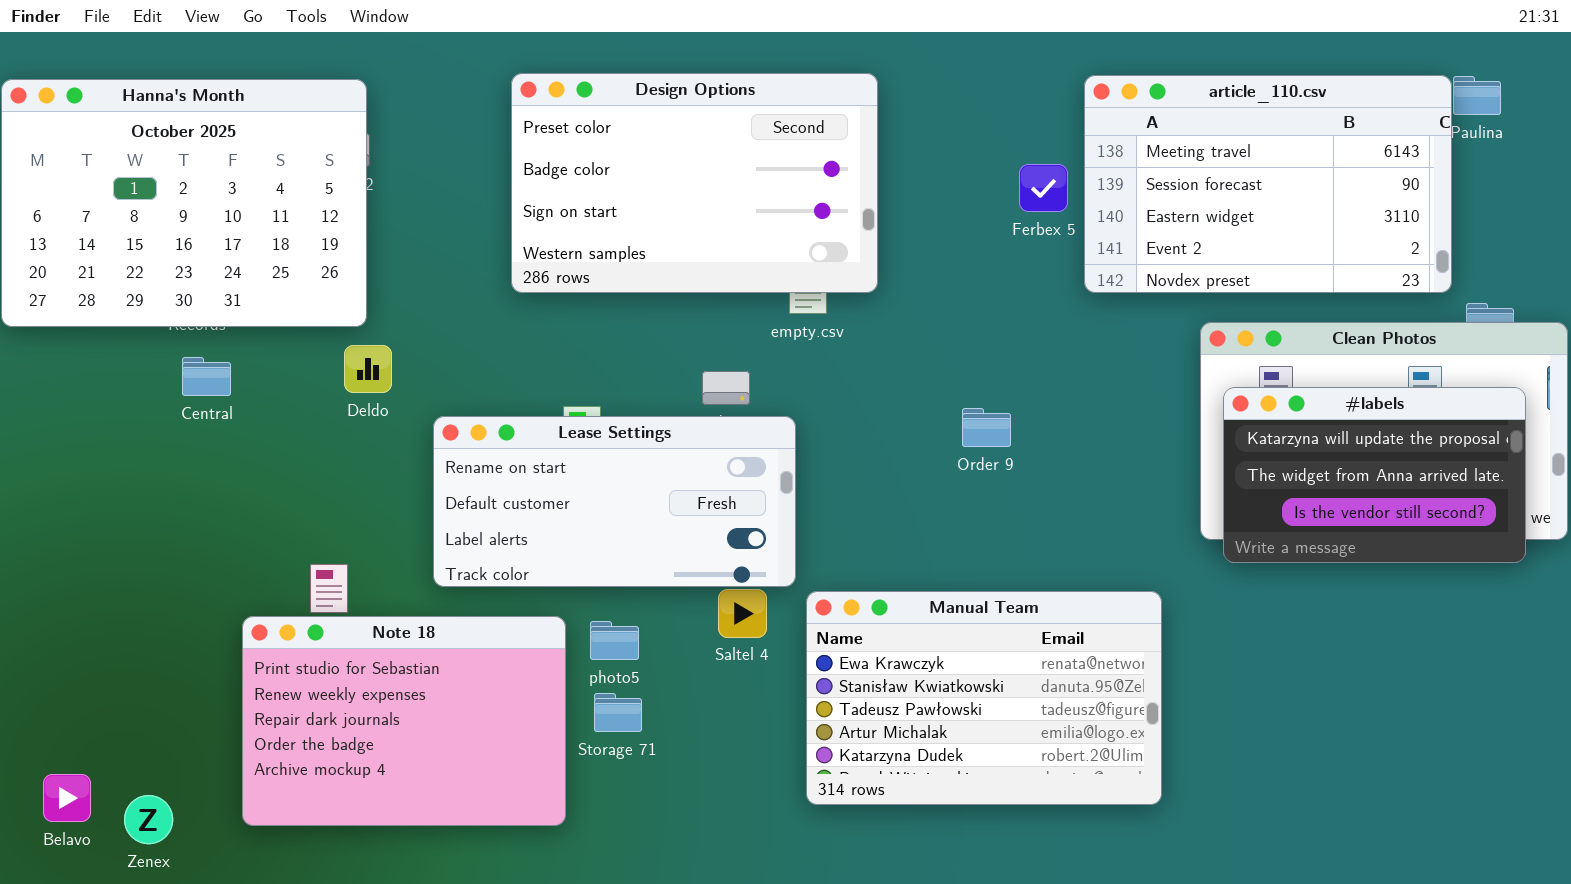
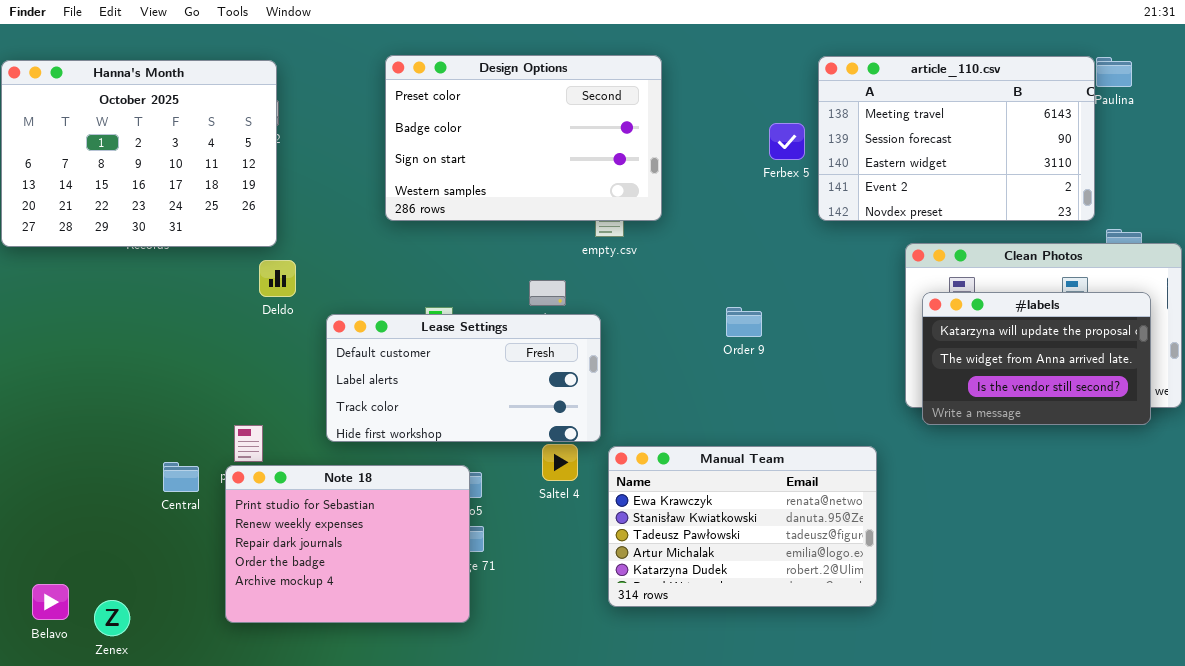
Central: [182,357,231,396] -> [163,462,199,492], moved
Lease Settings: [433,416,796,587] -> [326,314,601,442], scrolled down 1 row
Note 18: [242,616,566,826] -> [225,465,470,623], moved

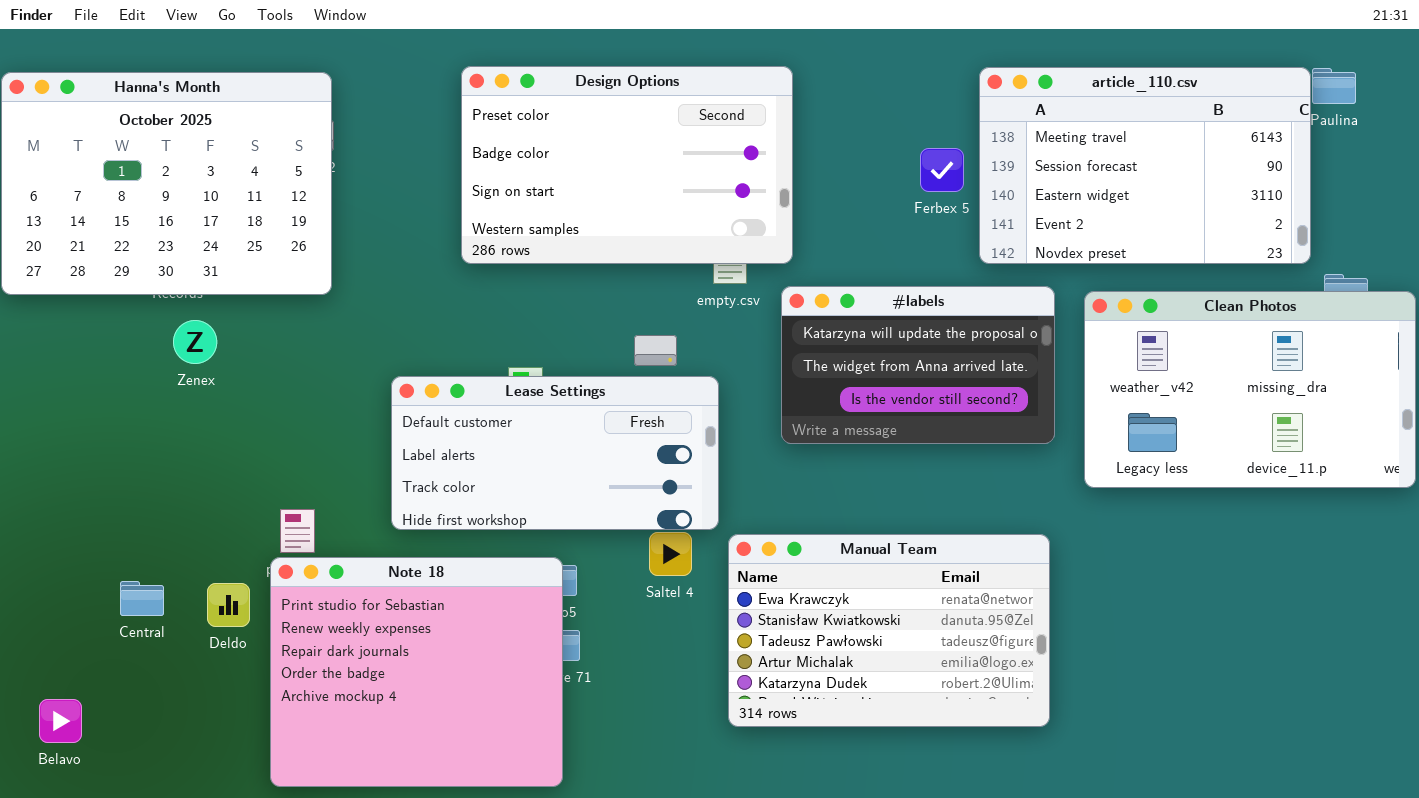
Deldo: [259,260,296,297] -> [207,583,250,627], moved
#labels: [922,292,1151,425] -> [781,286,1055,444], moved
Central: [163,462,199,492] -> [120,581,164,616], moved
Note 18: [225,465,470,623] -> [270,557,563,787], resized
Zenex: [94,600,130,636] -> [173,320,217,364], moved

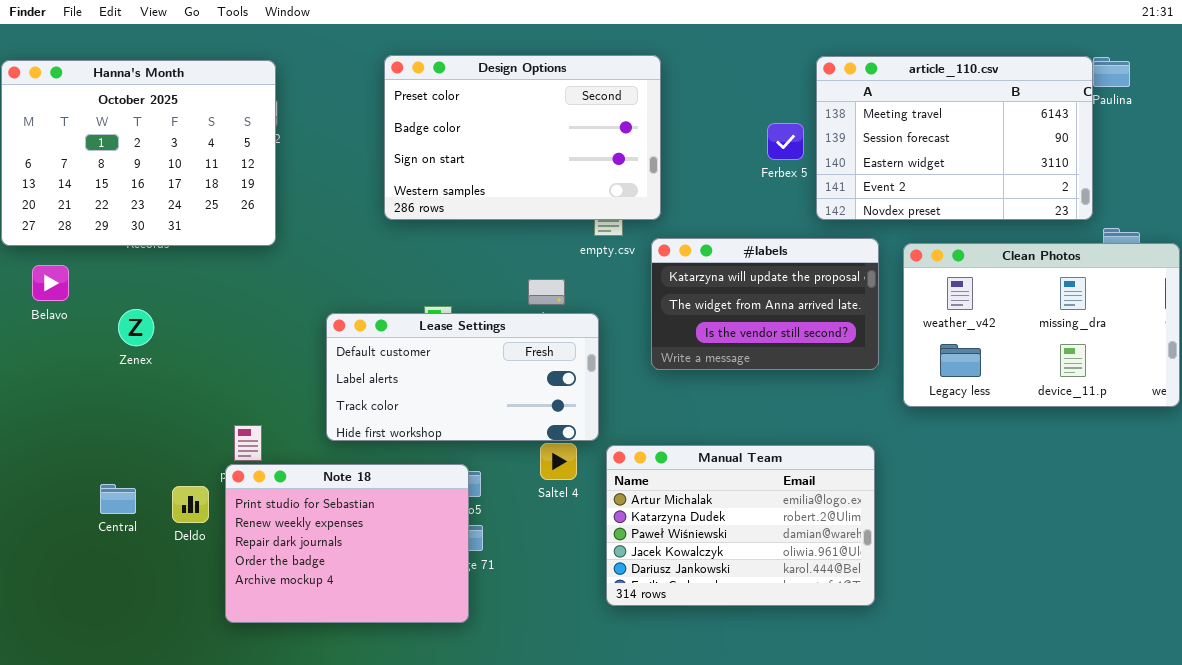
Zenex: [173,320,217,364] -> [118,309,154,346], moved
Manual Team: [728,534,1050,727] -> [606,445,875,606], scrolled down 3 rows
Note 18: [270,557,563,787] -> [225,464,469,623], resized
Belavo: [39,699,82,743] -> [32,265,69,301], moved

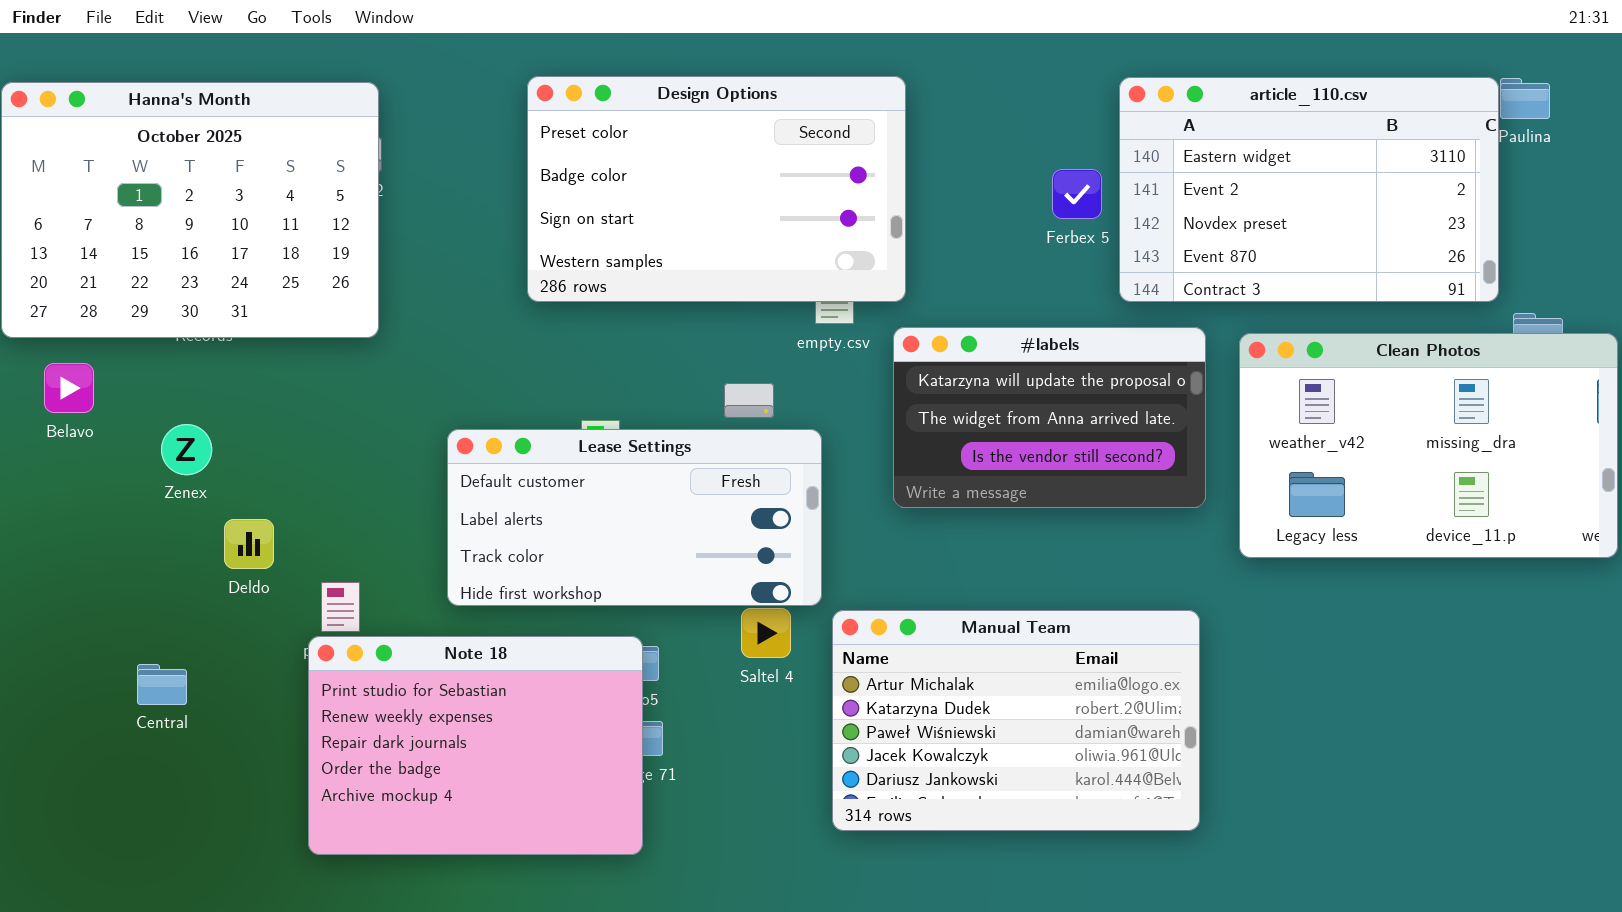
article_110.csv: [816,56,1093,220] -> [1119,77,1499,302], scrolled down 2 rows
Deldo: [172,486,209,523] -> [224,519,274,569], moved

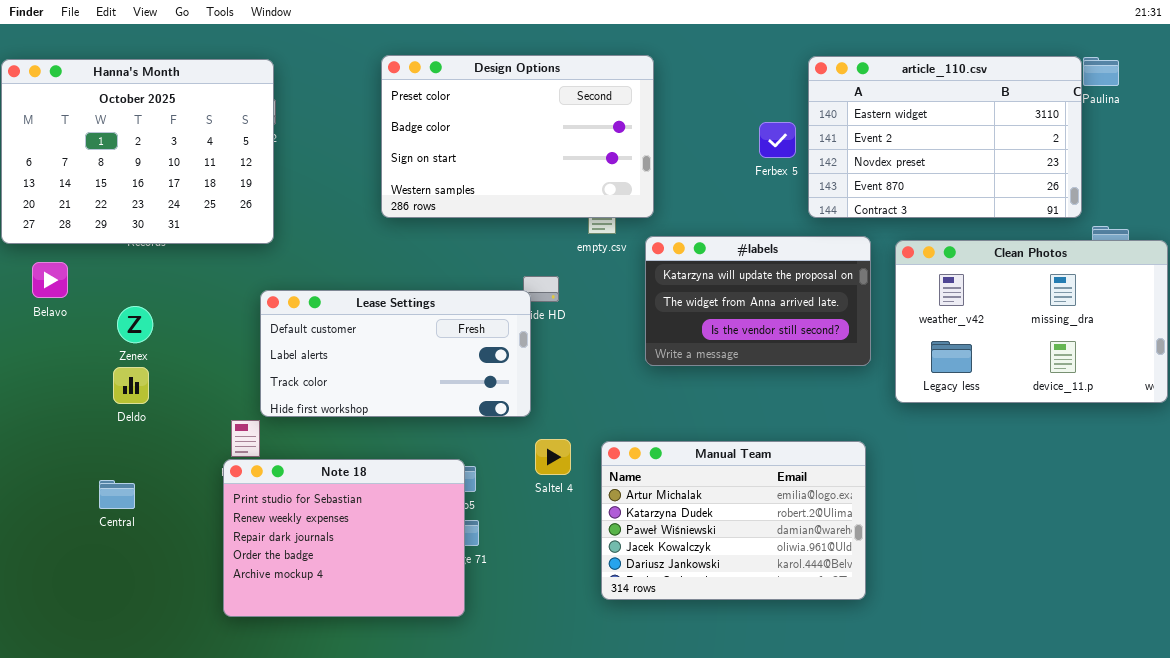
Lease Settings: [447,429,822,606] -> [260,290,531,417], moved
Deldo: [224,519,274,569] -> [113,367,149,404], moved

